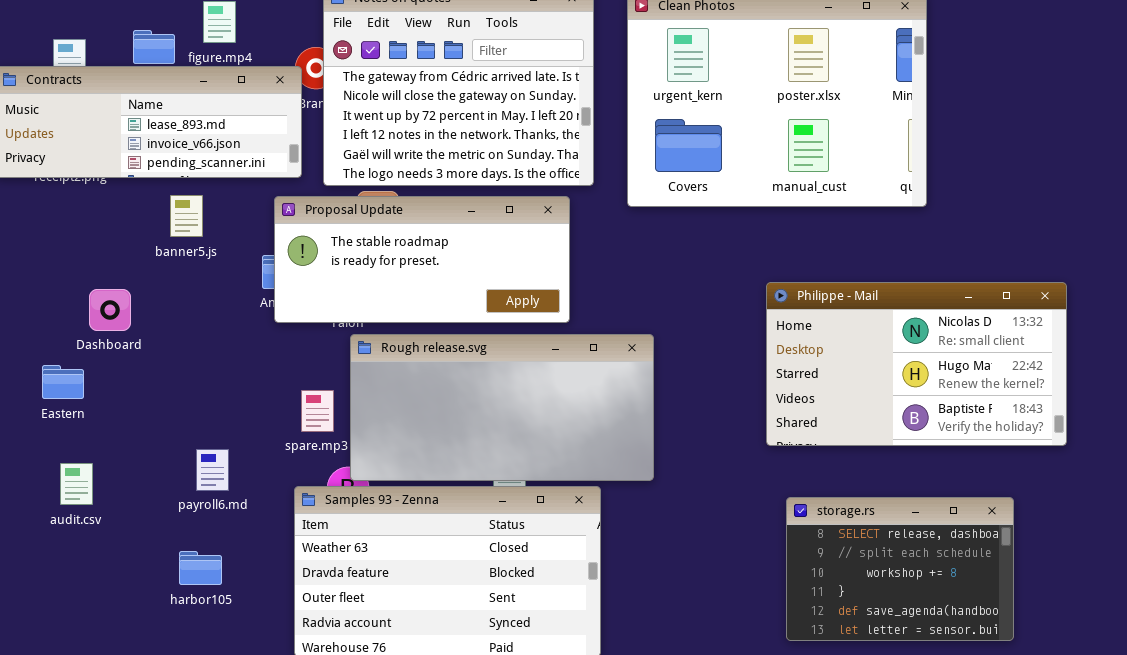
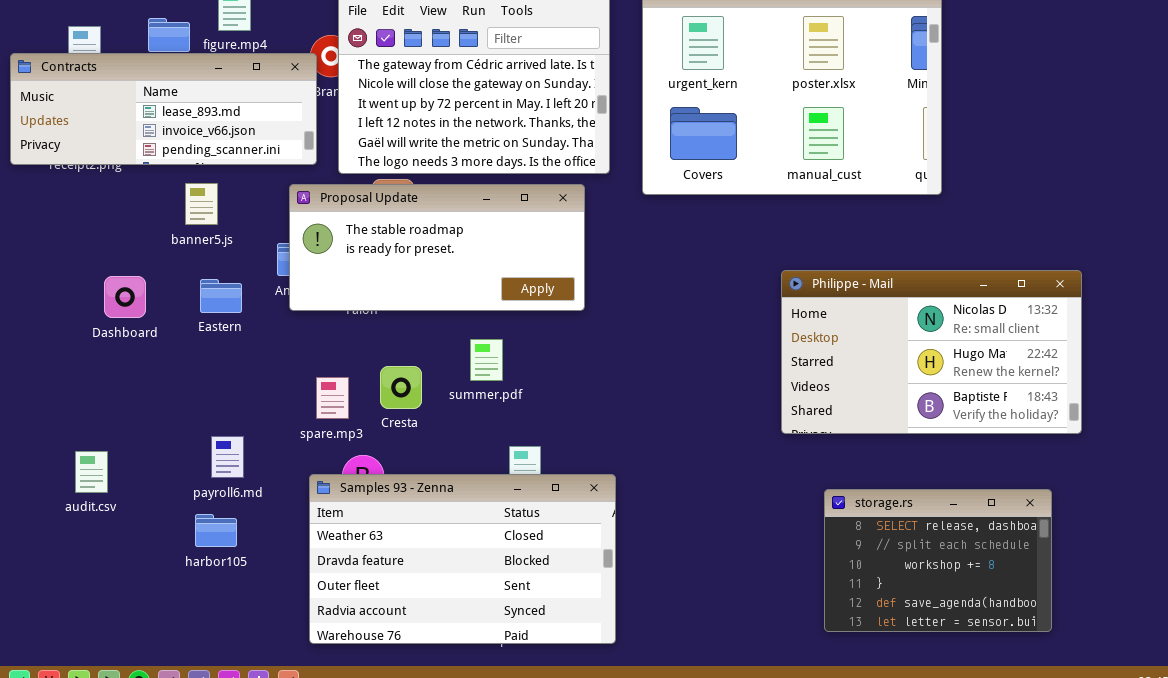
Rough release.svg: [350,334,654,481] -> none, closed
Eastern: [42,365,84,399] -> [200,279,242,313], moved
storage.rs: [786,497,1014,641] -> [824,489,1052,632], moved
harbor105: [179,551,222,585] -> [195,514,237,547], moved

